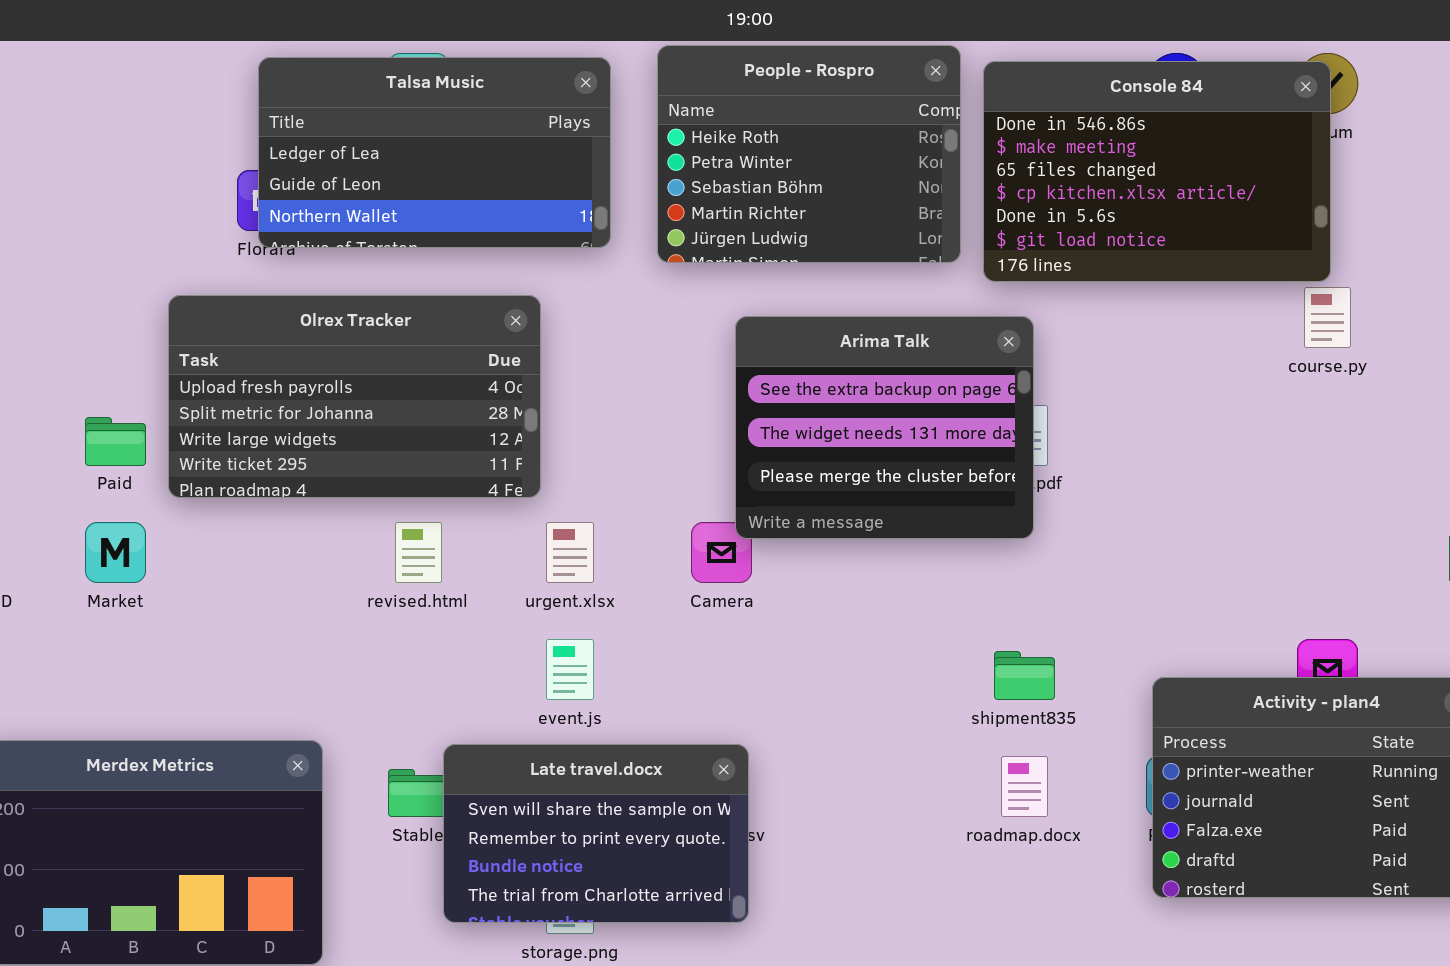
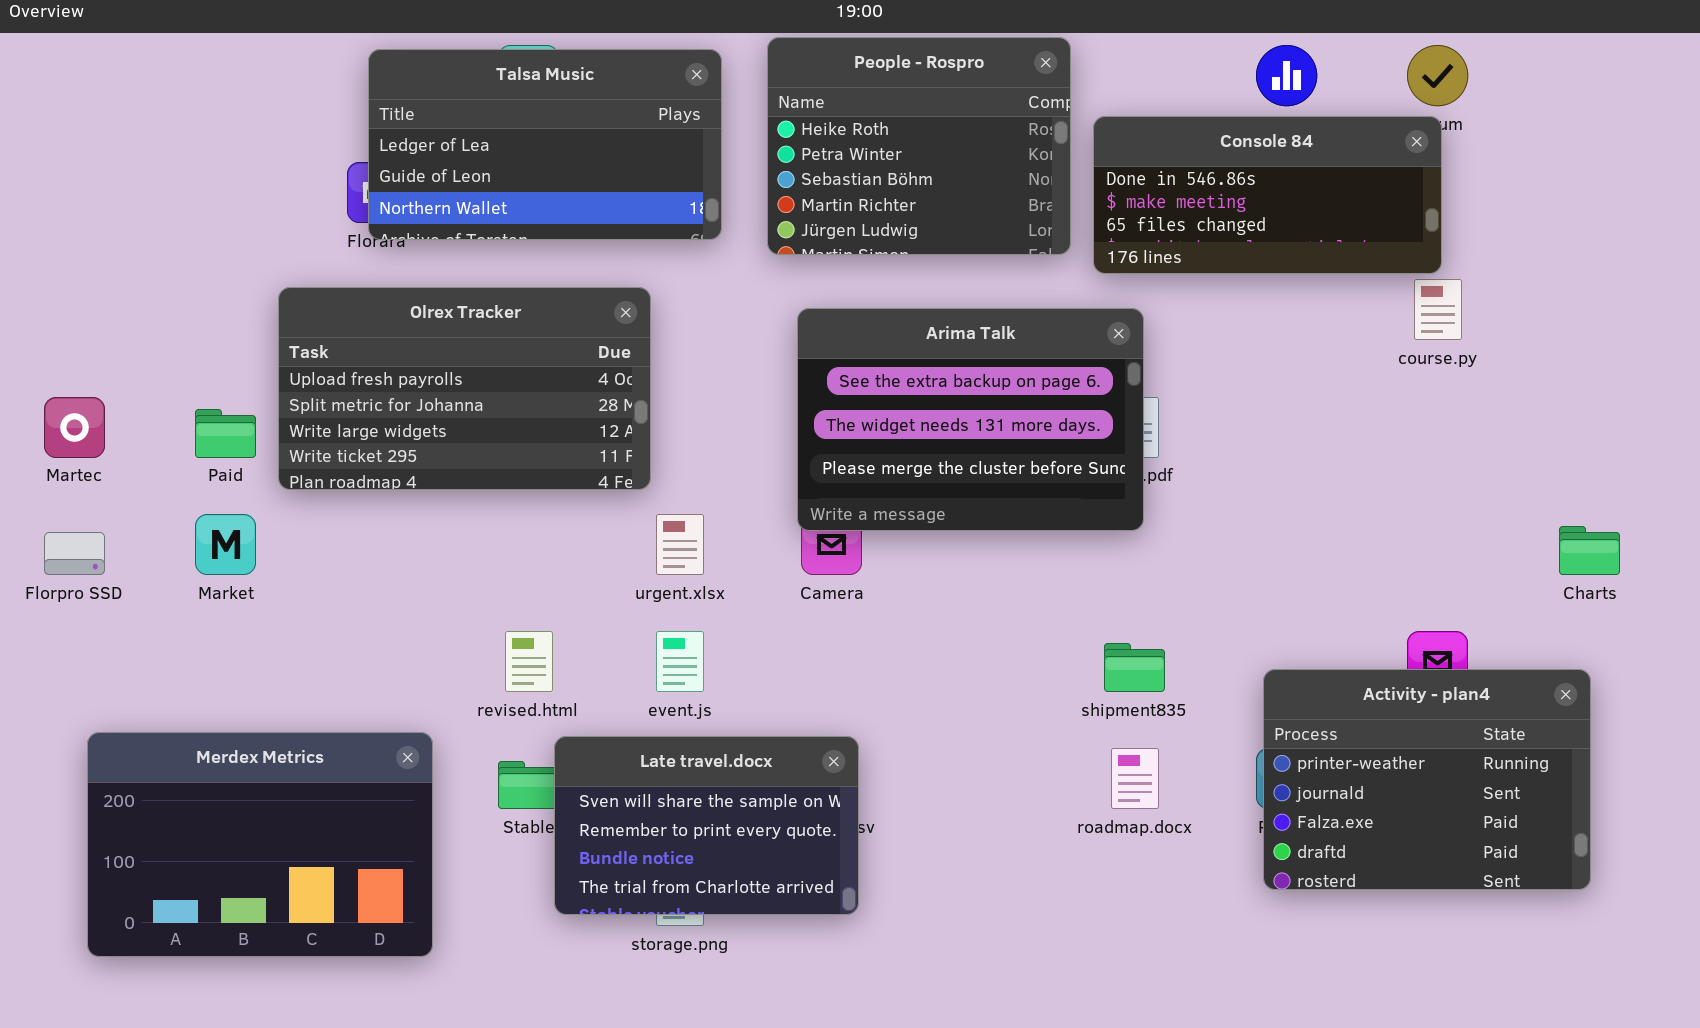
Console 84: [983,61,1331,282] -> [1093,116,1442,274], resized
Arima Talk: [735,316,1034,539] -> [797,308,1144,531], resized
revised.html: [395,522,442,583] -> [505,631,553,692], moved

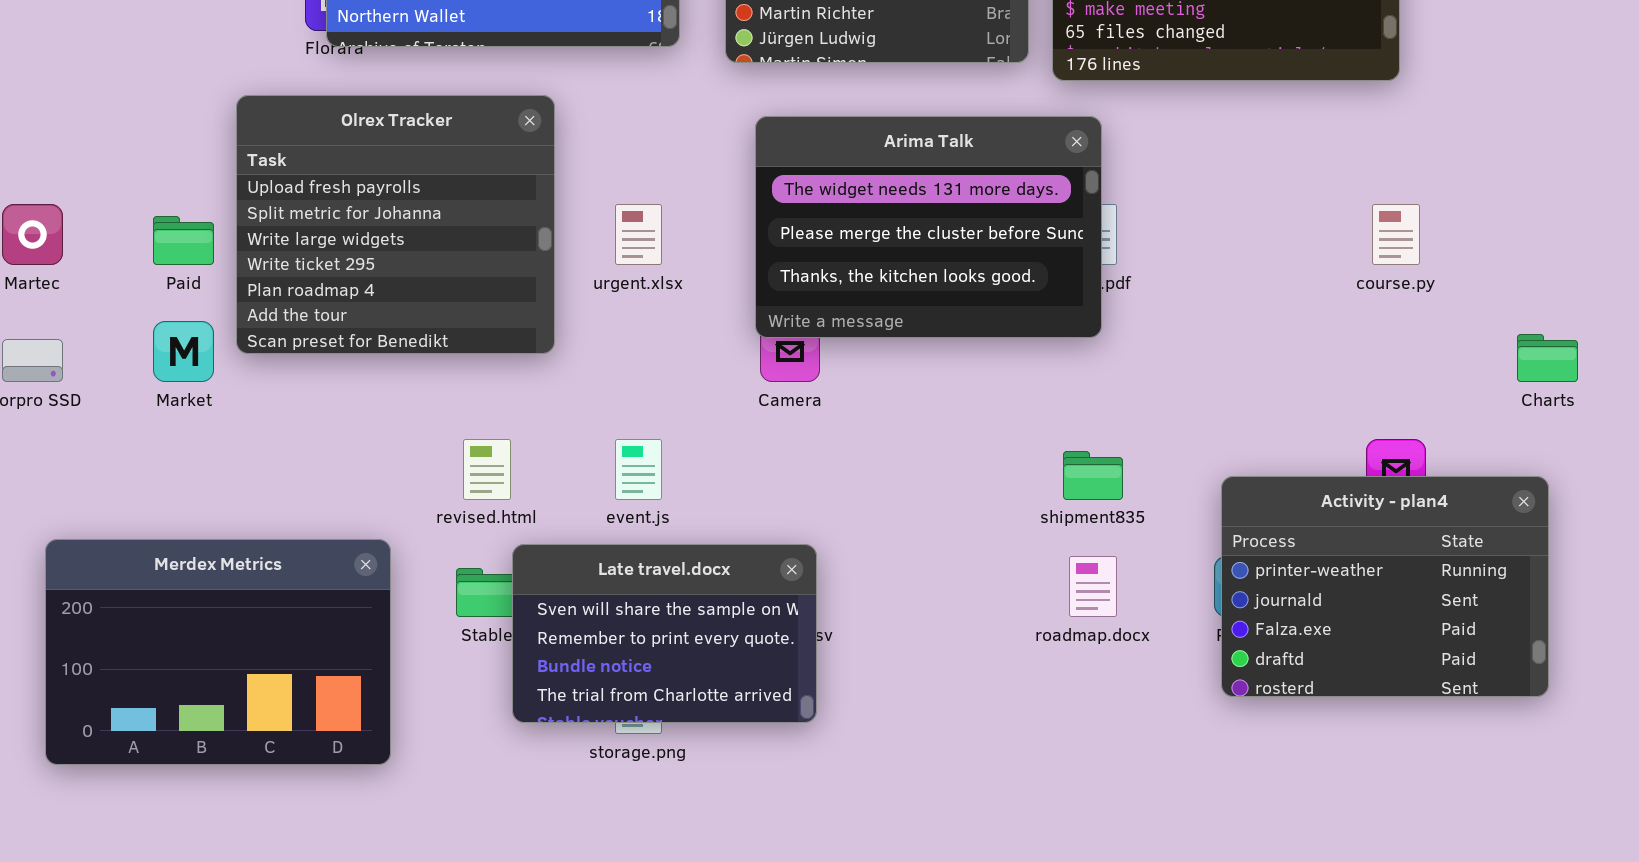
course.py: [1414,279,1462,340] -> [1372,204,1420,265], moved
Olrex Tracker: [278,287,651,490] -> [236,95,555,354], resized
Arima Talk: [797,308,1144,531] -> [755,116,1102,338], scrolled down 1 row
urgent.xlsx: [656,514,704,575] -> [615,204,662,265], moved

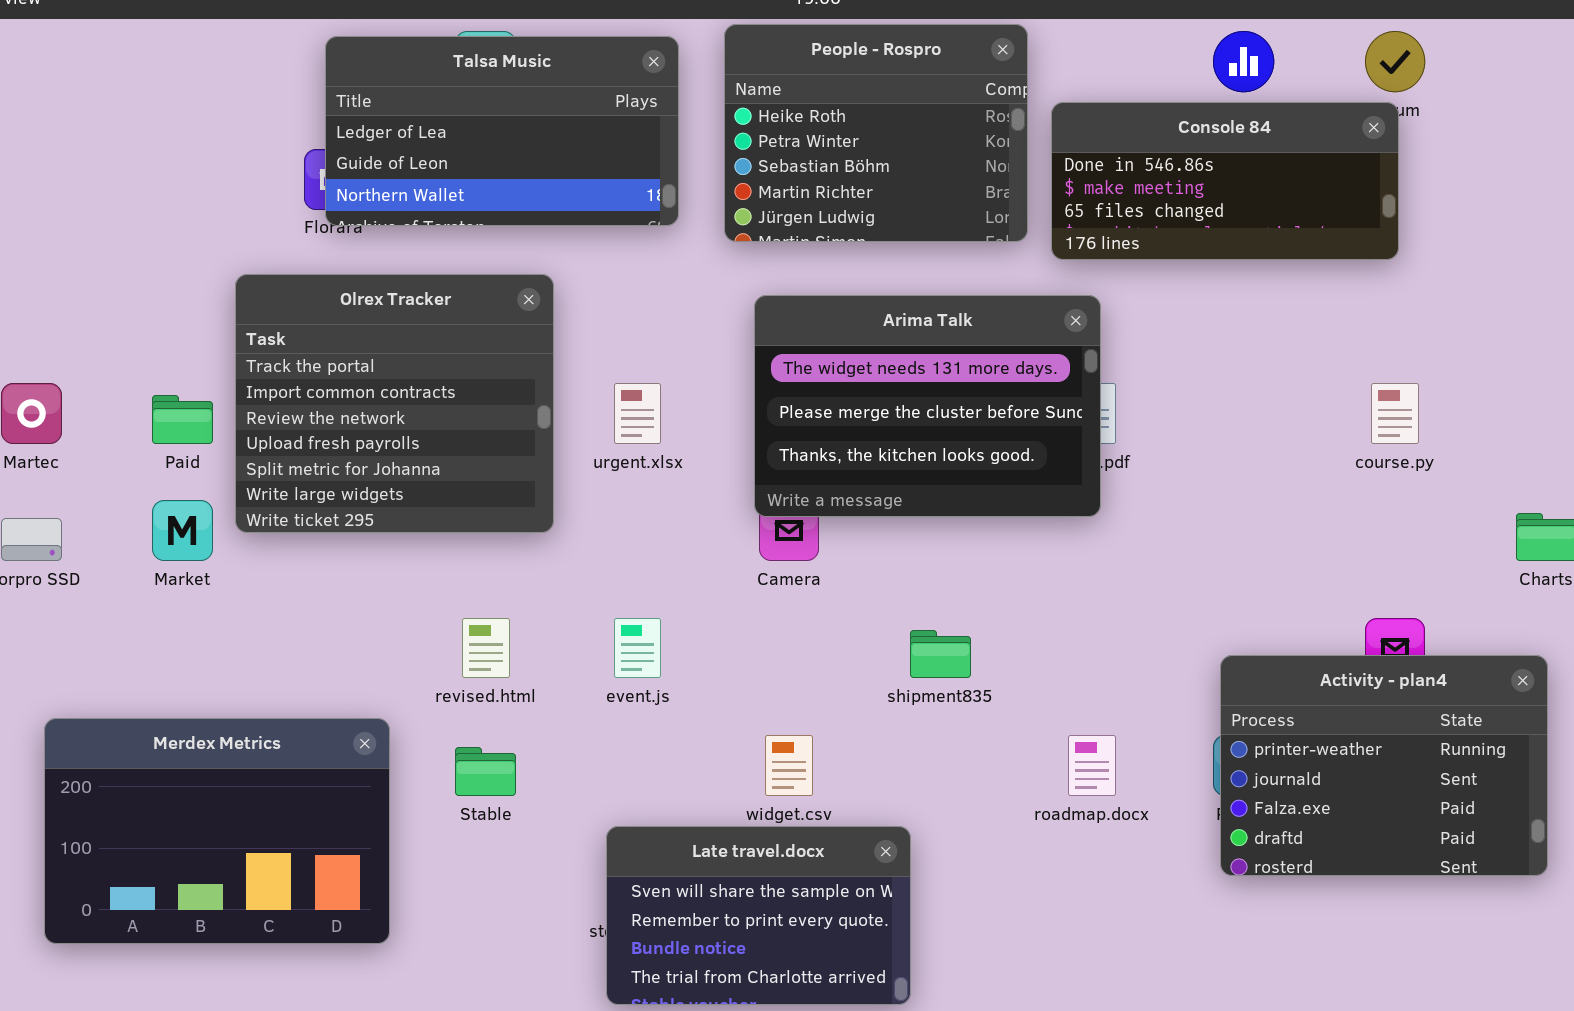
Olrex Tracker: [236,95,555,354] -> [235,274,554,533], scrolled up 3 rows
shipment835: [1063,451,1123,500] -> [910,630,971,678], moved
Late travel.docx: [512,544,817,723] -> [606,826,911,1005], moved

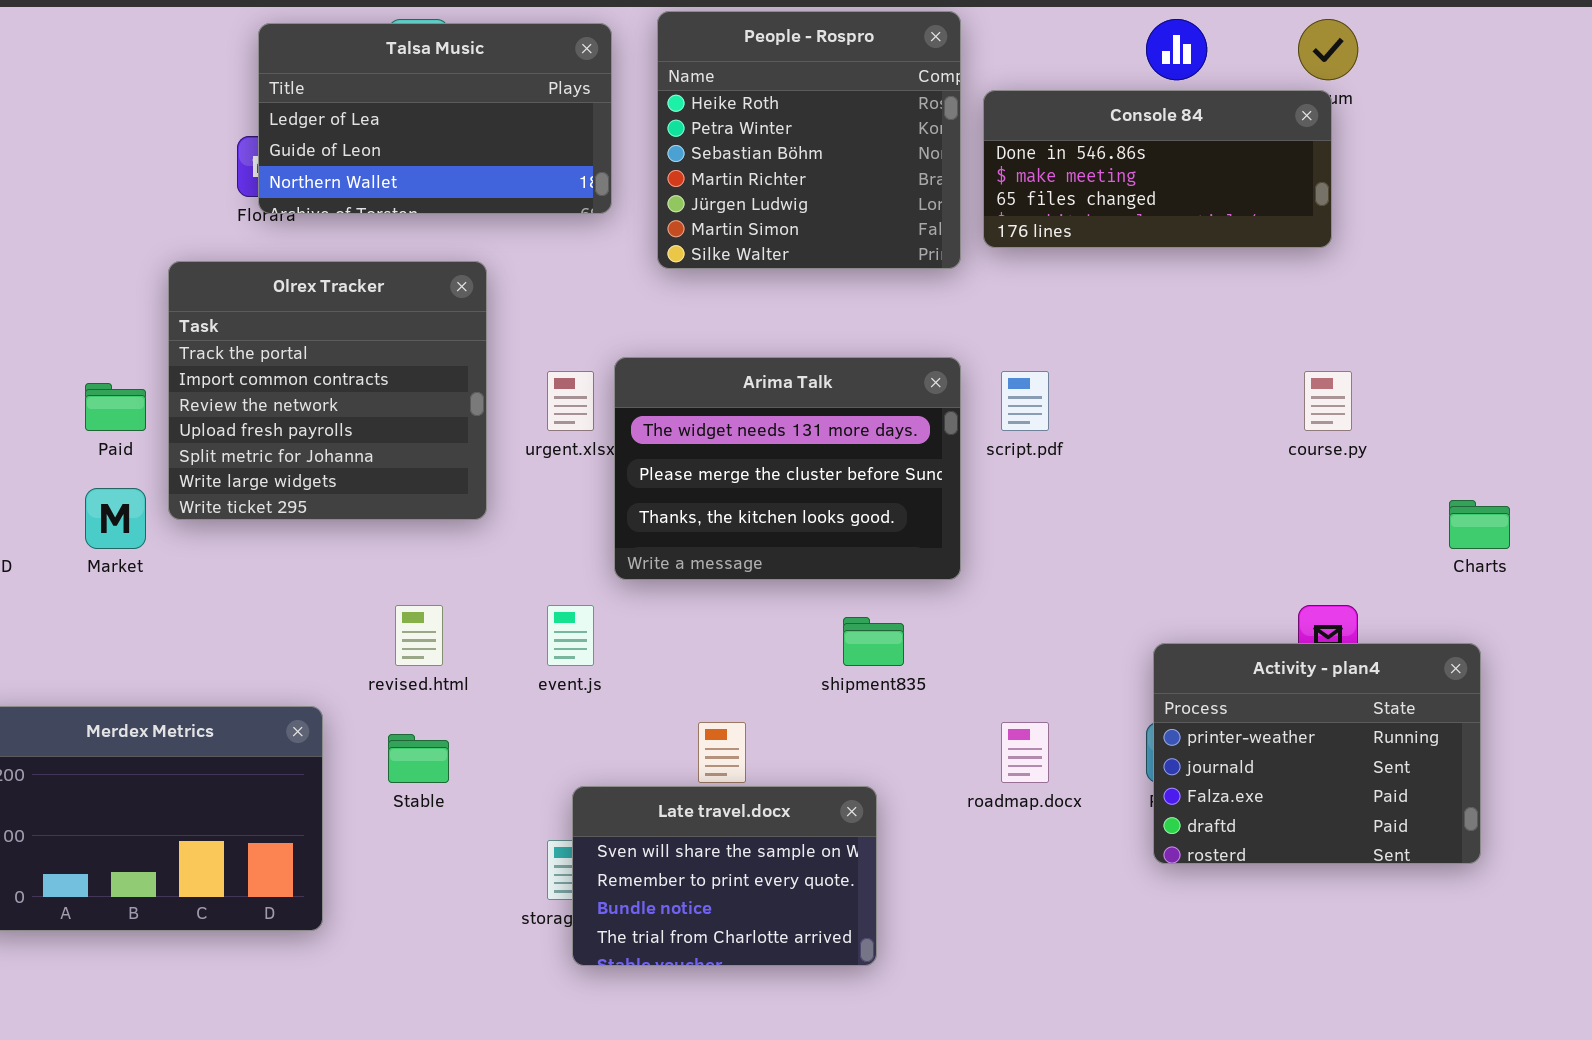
People - Rospro: [724,24,1028,242] -> [657,11,961,269], resized
Arima Talk: [754,295,1101,517] -> [614,357,961,580], moved
Late travel.docx: [606,826,911,1005] -> [572,786,877,966], moved

